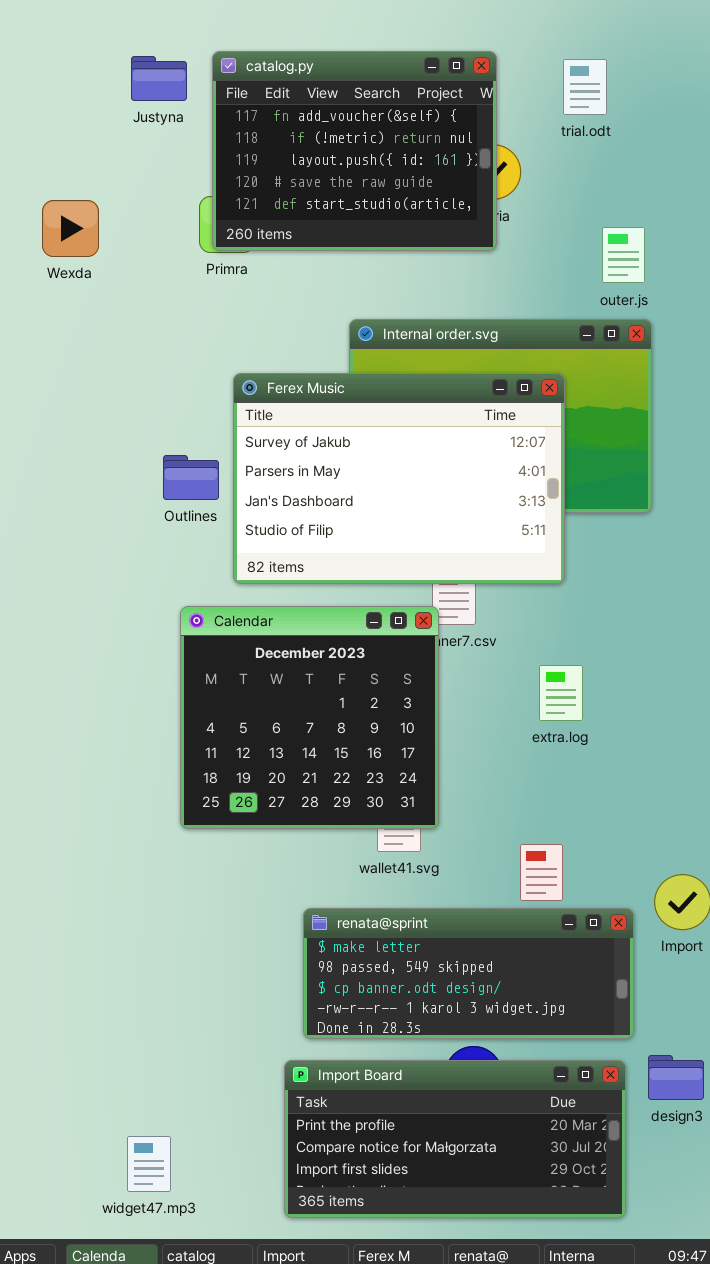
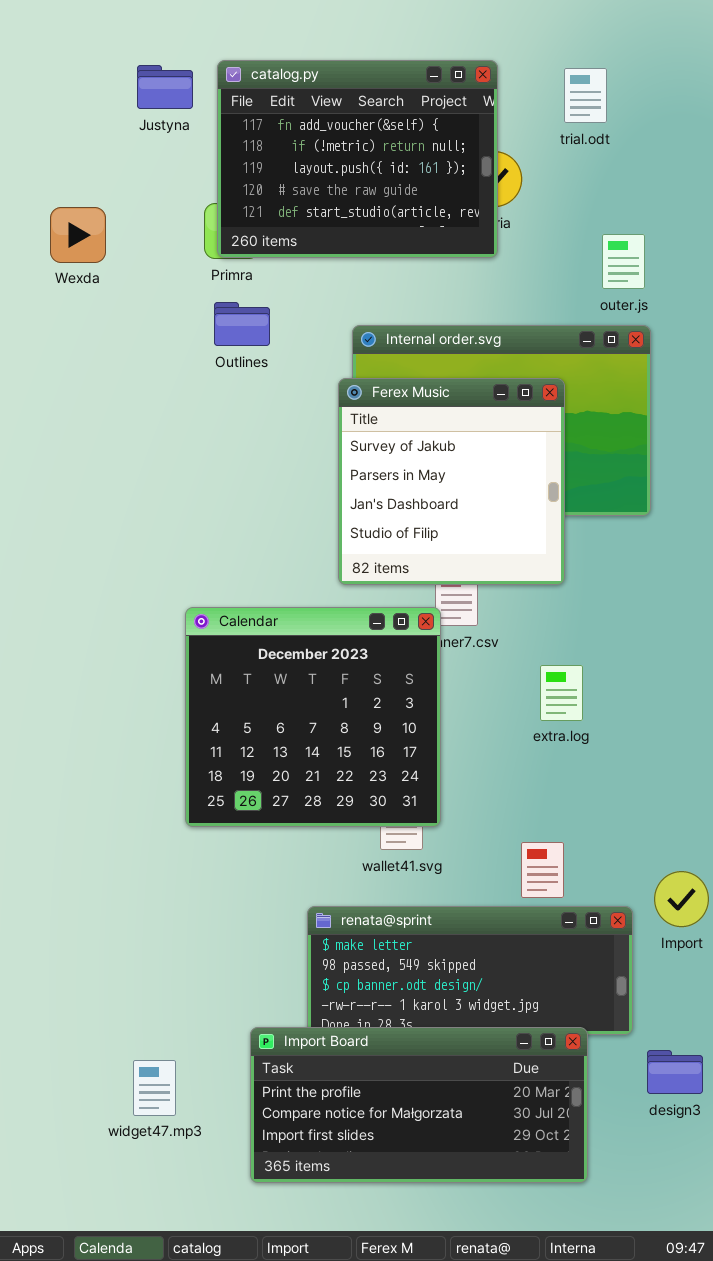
Ferex Music: [233,373,565,584] -> [338,378,565,585], resized
Outlines: [163,455,219,500] -> [214,302,270,346], moved
Import Board: [284,1060,626,1218] -> [250,1027,588,1183], moved
widget47.mp3: [127,1136,171,1192] -> [133,1060,176,1116], moved

